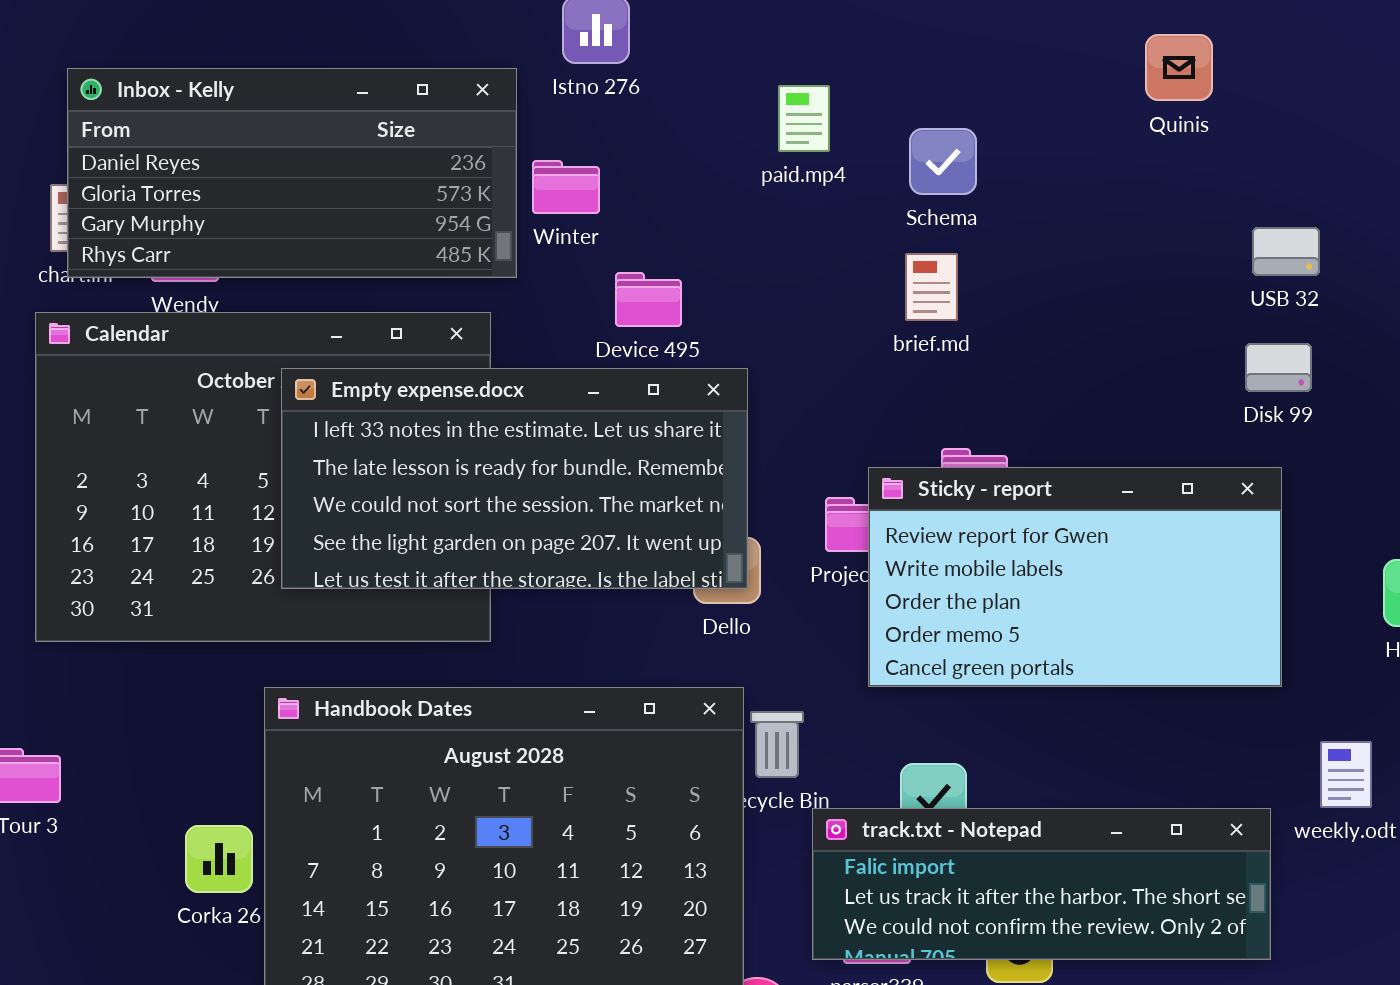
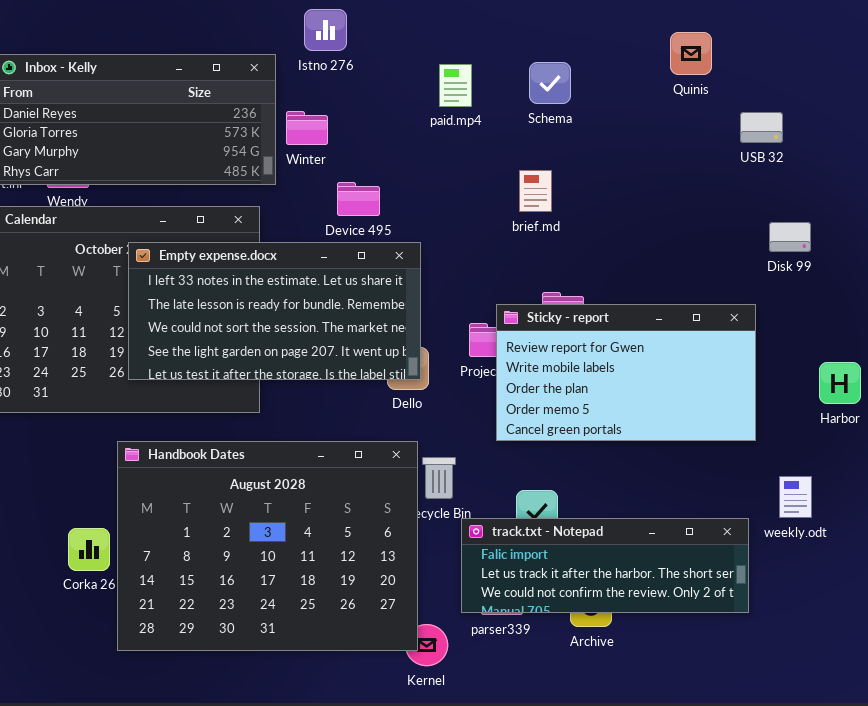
Schema: [909,128,977,195] -> [529,62,571,104], moved
USB 32: [1252,227,1320,276] -> [740,112,783,143], moved
Disk 99: [1245,343,1312,392] -> [769,222,811,252], moved

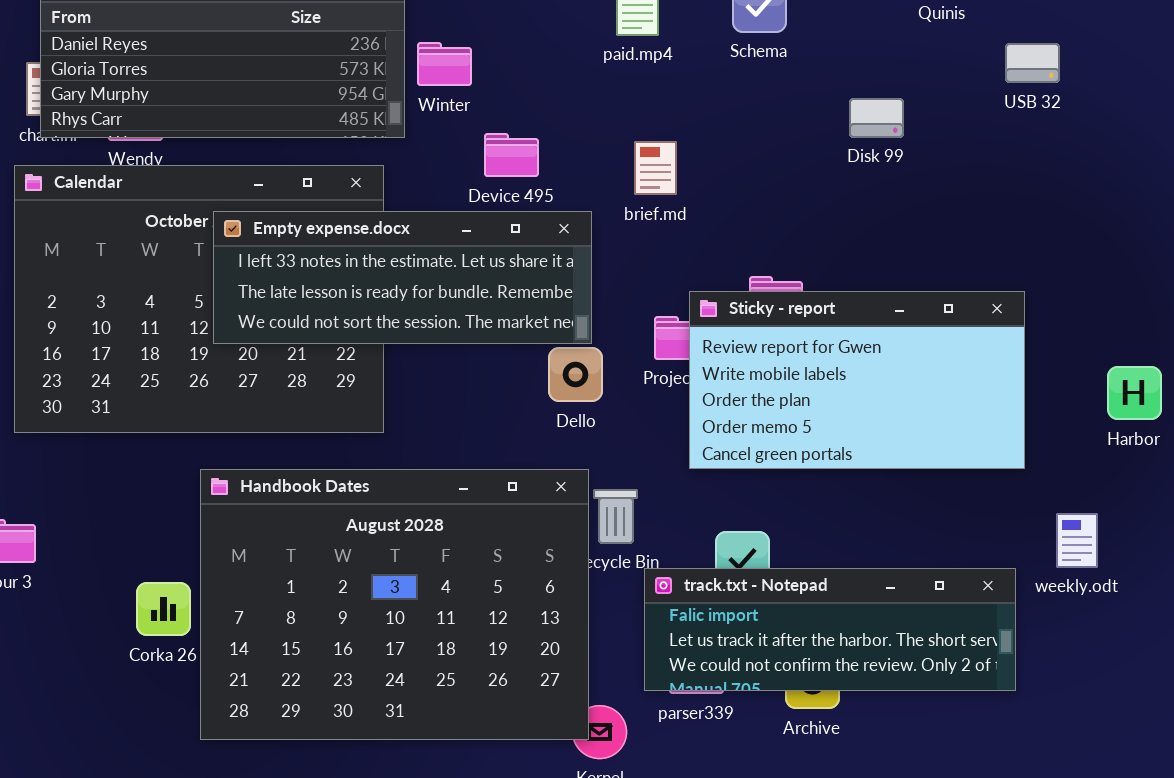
brief.md: [519,170,552,212] -> [634,141,677,195], moved
Disk 99: [769,222,811,252] -> [849,98,904,138], moved
Empty expense.docx: [128,242,421,380] -> [213,211,592,344], resized

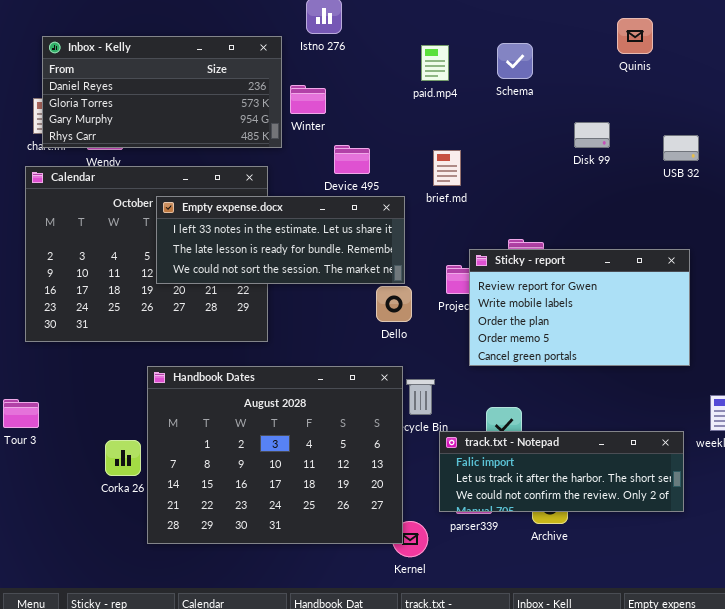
USB 32: [1005,43,1060,83] -> [663,135,699,161], moved

